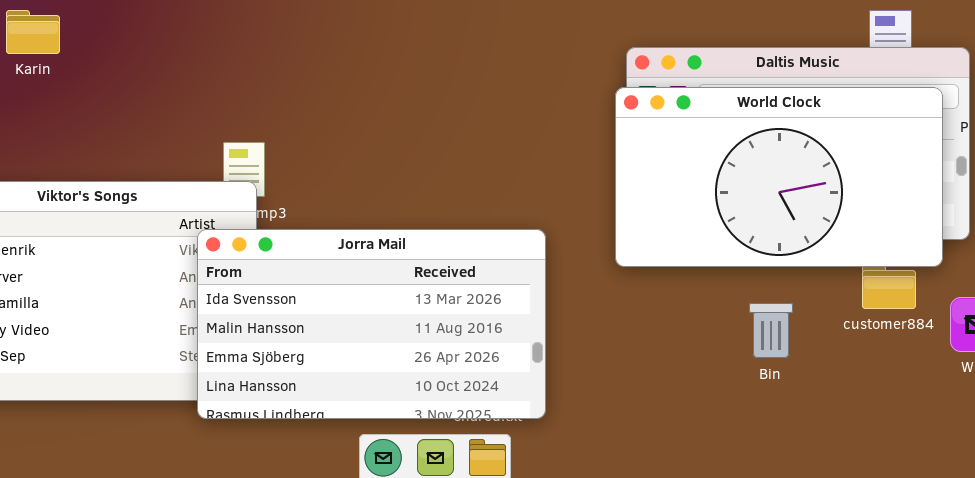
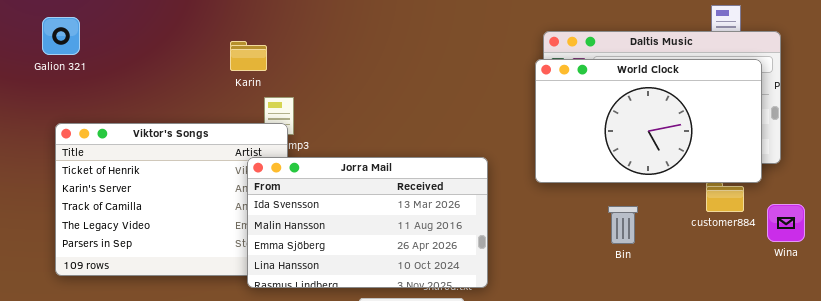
Karin: [6,10,60,54] -> [230,41,267,71], moved
Bin: [749,303,793,358] -> [608,206,638,244], moved

